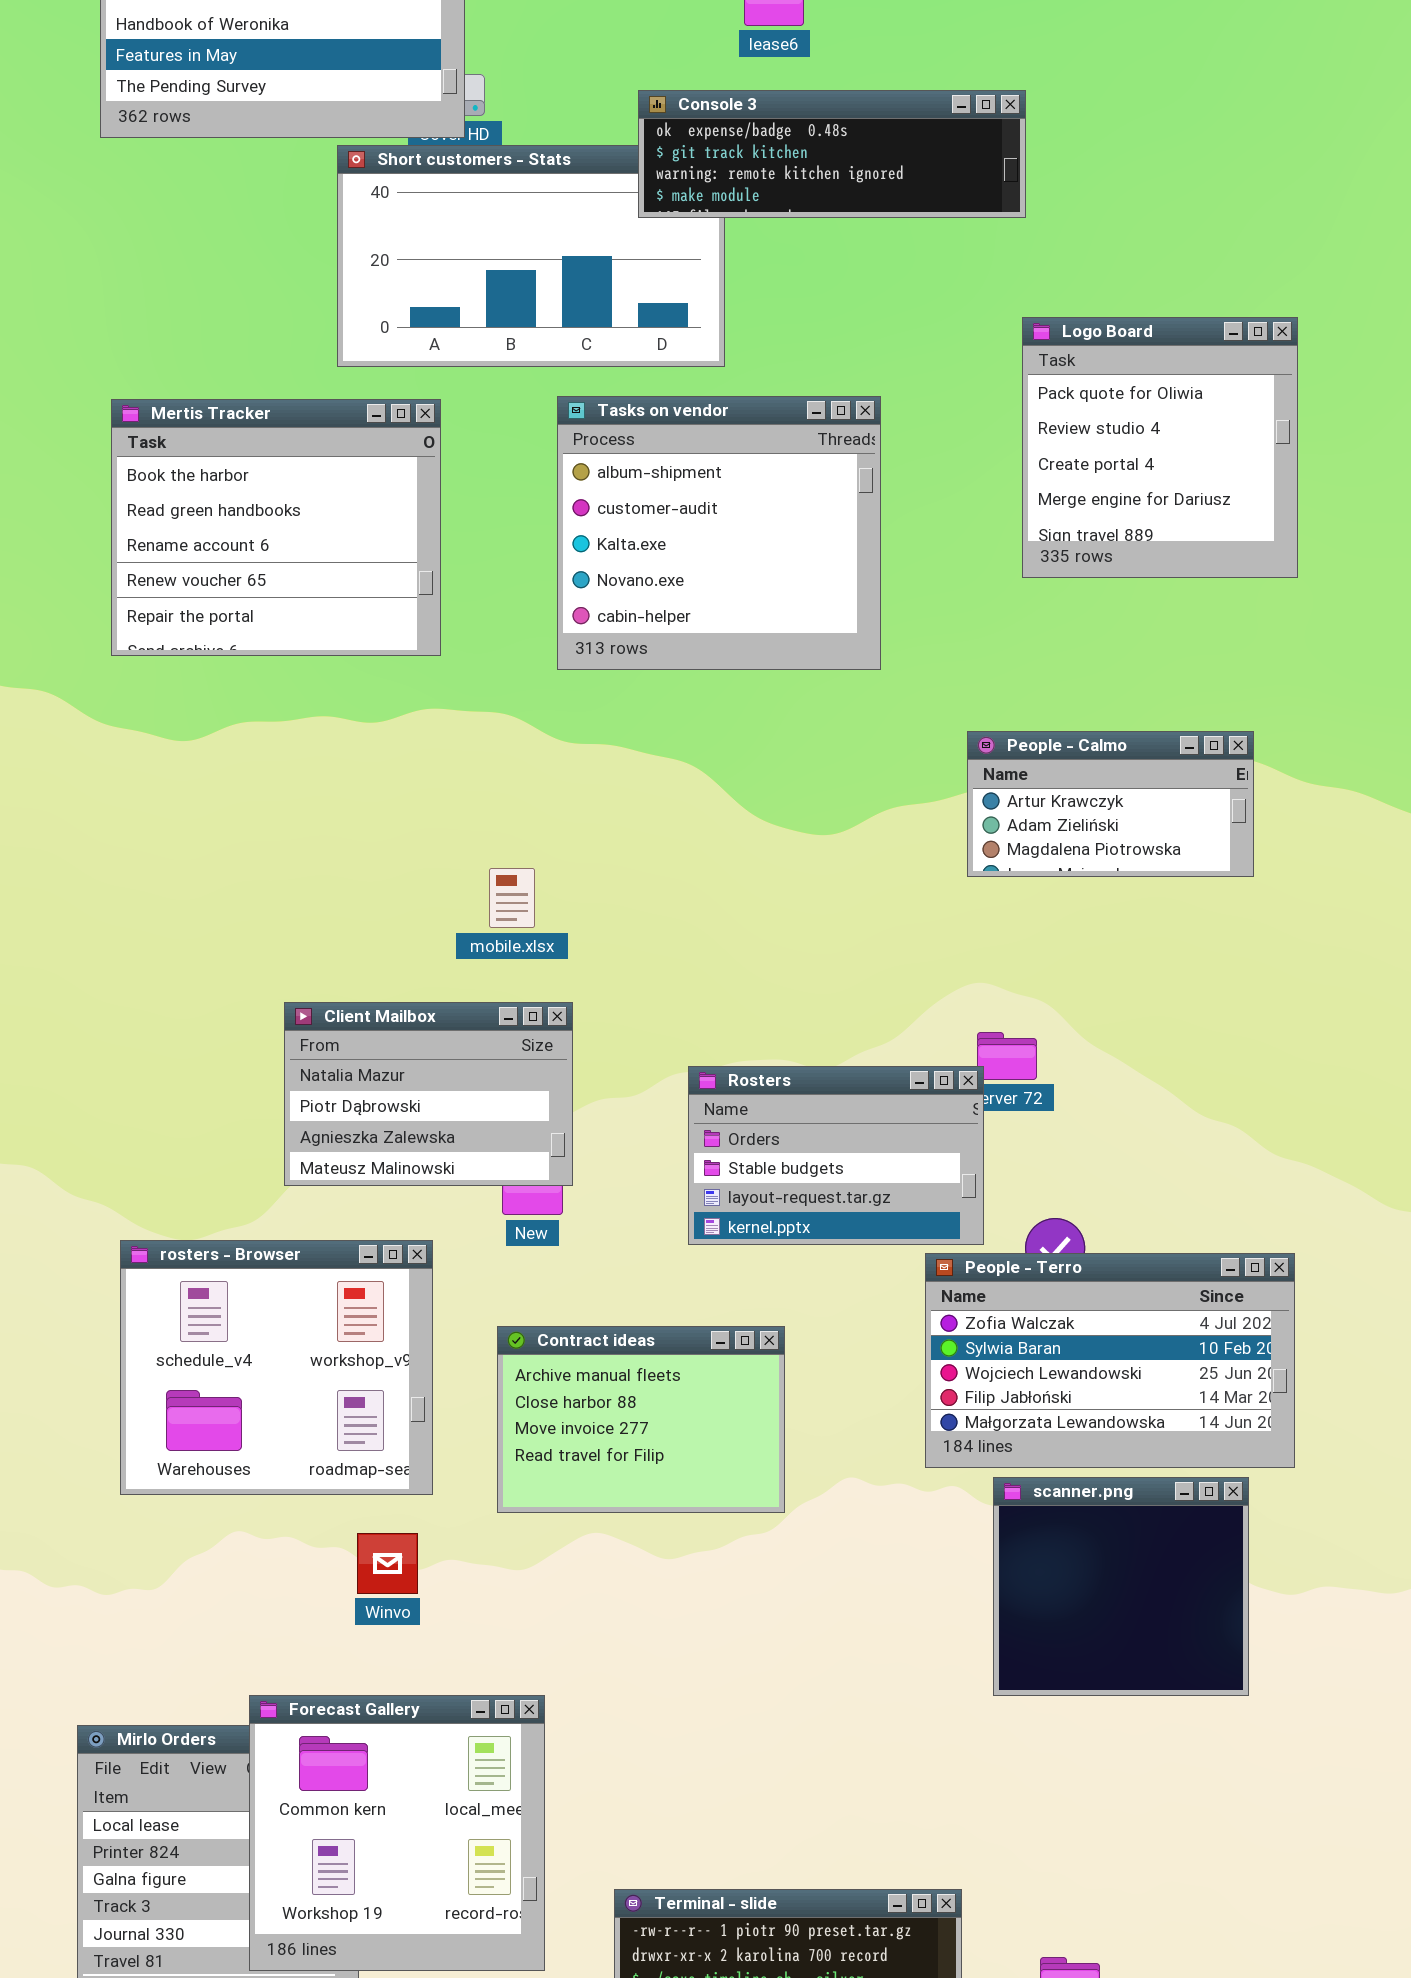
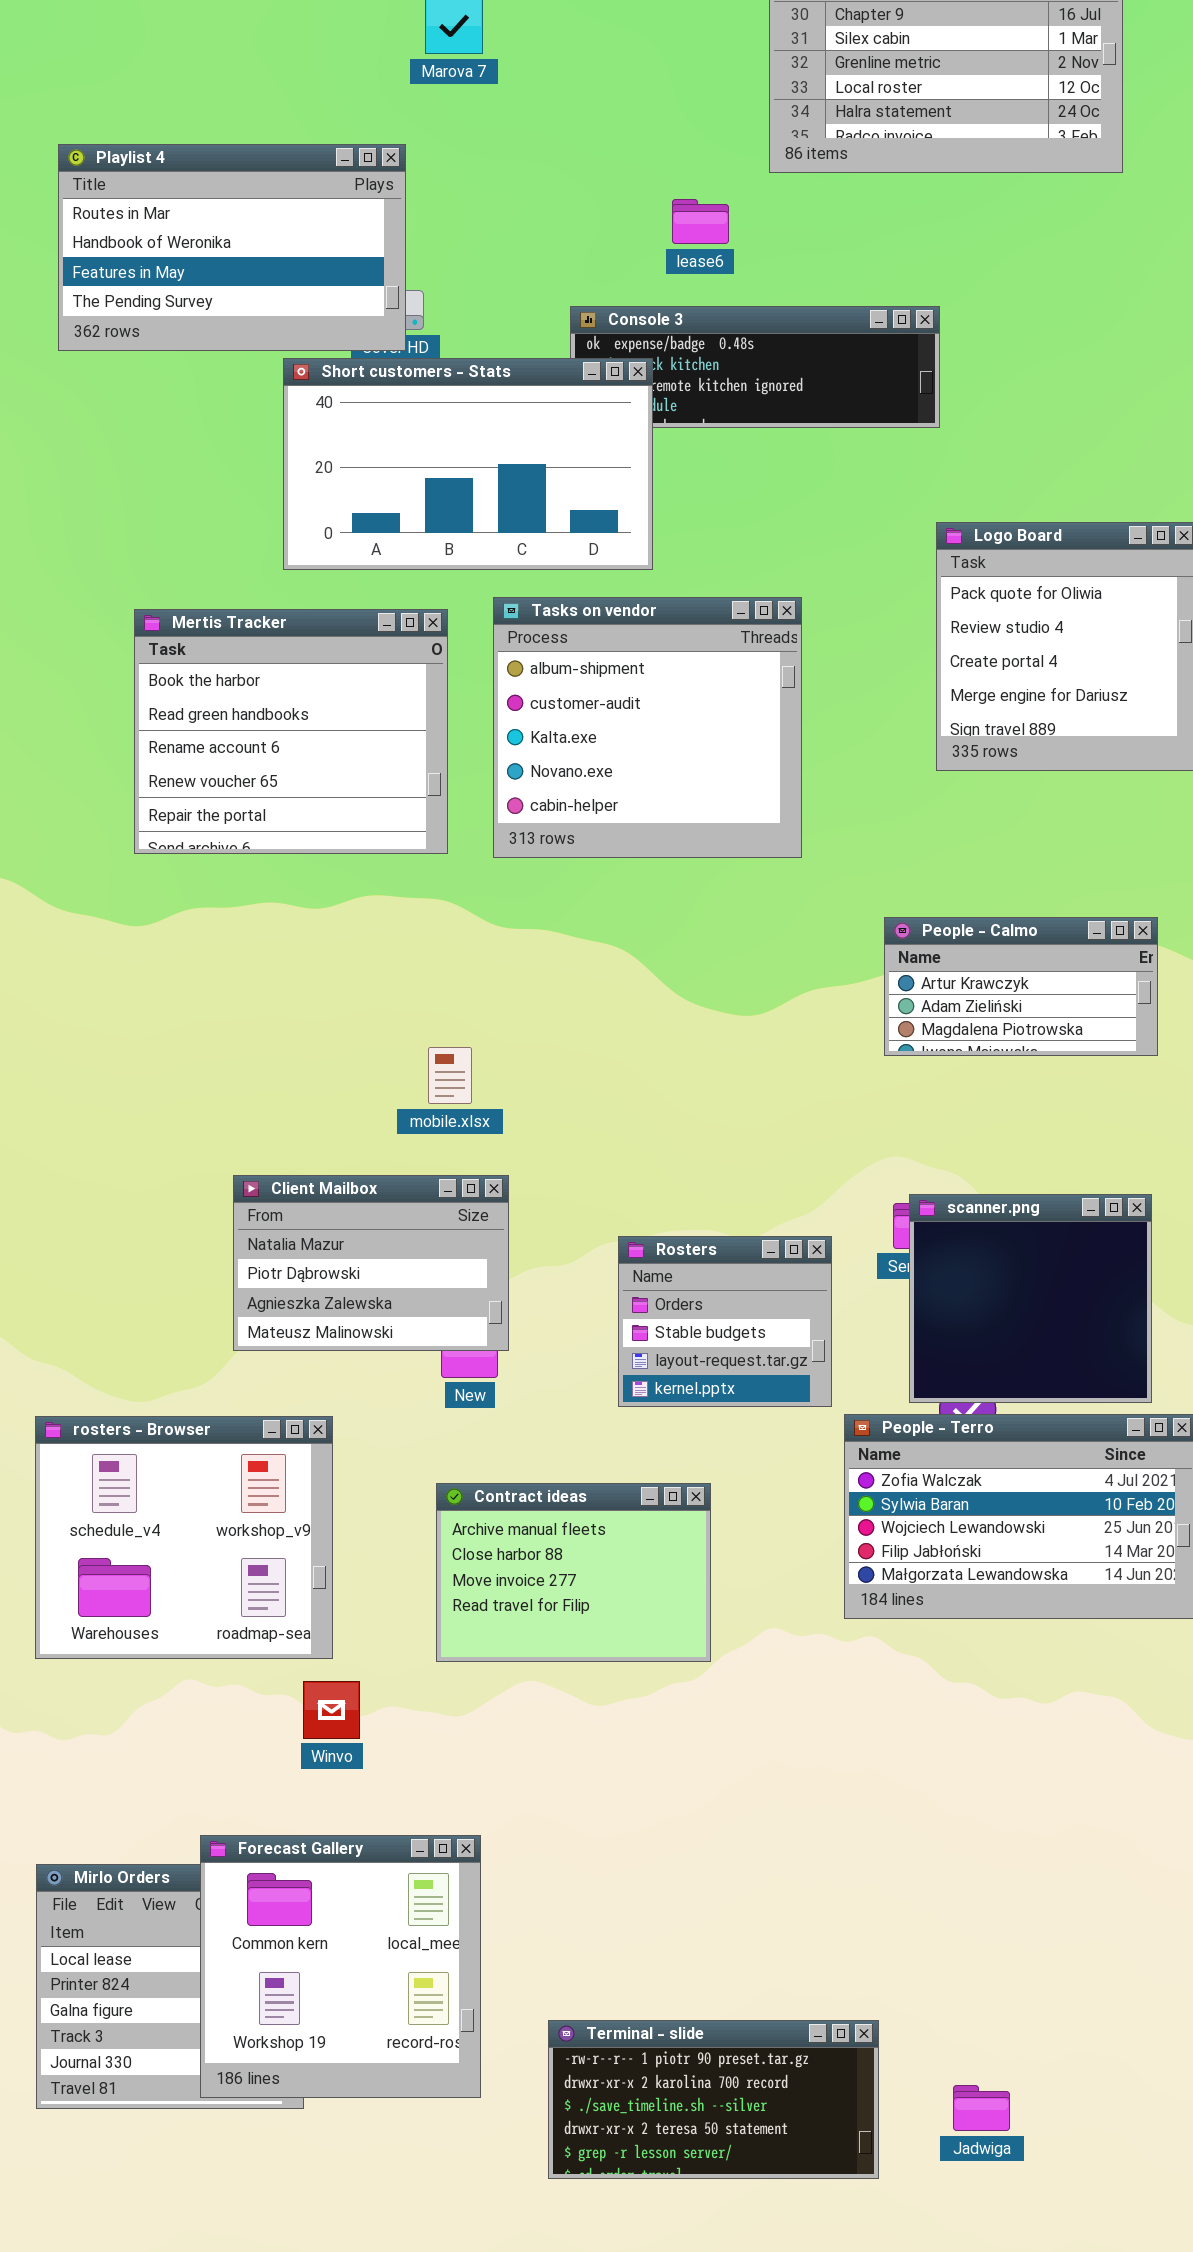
Short customers - Stats: [337,145,725,367] -> [283,358,653,570], raised
Mertis Tracker: [111,399,441,656] -> [134,609,448,854], moved
Rosters: [688,1066,984,1245] -> [618,1236,832,1407], resized
rosters - Browser: [120,1240,433,1495] -> [35,1416,333,1659], moved
scanner.png: [993,1477,1249,1696] -> [909,1194,1152,1403], moved

